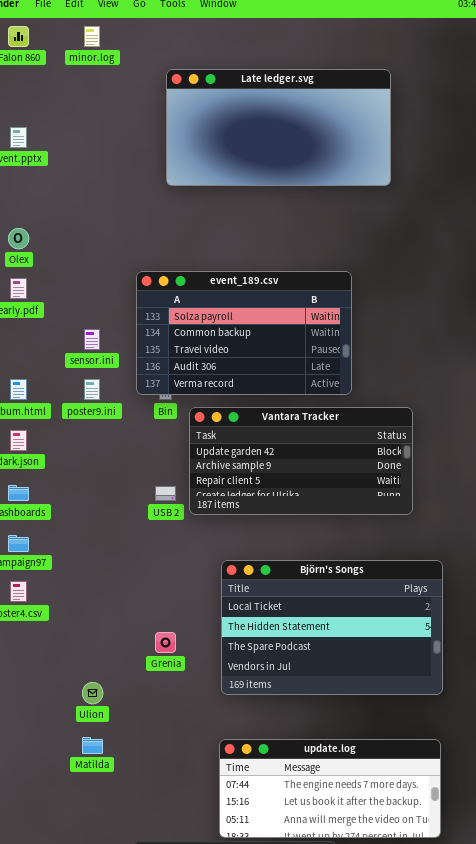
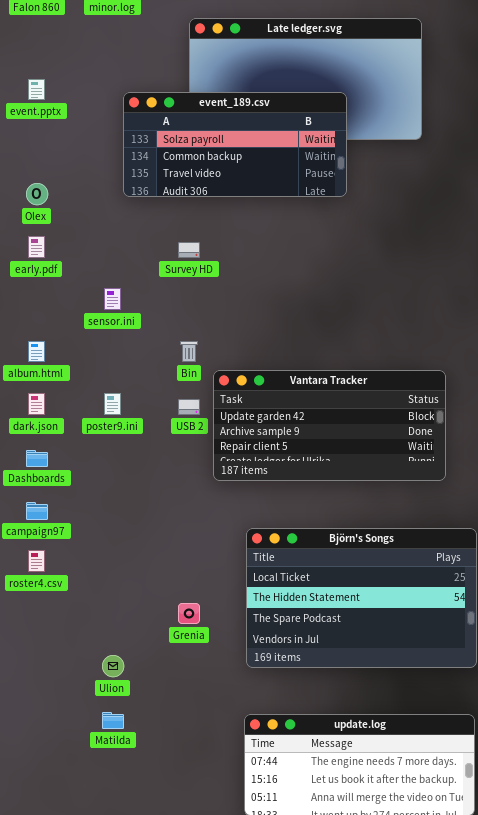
event_189.csv: [136,271,352,395] -> [123,92,347,197], moved, resized
poster9.ini: [84,379,100,400] -> [104,393,121,415], moved
USB 2: [155,486,176,501] -> [178,399,200,415], moved

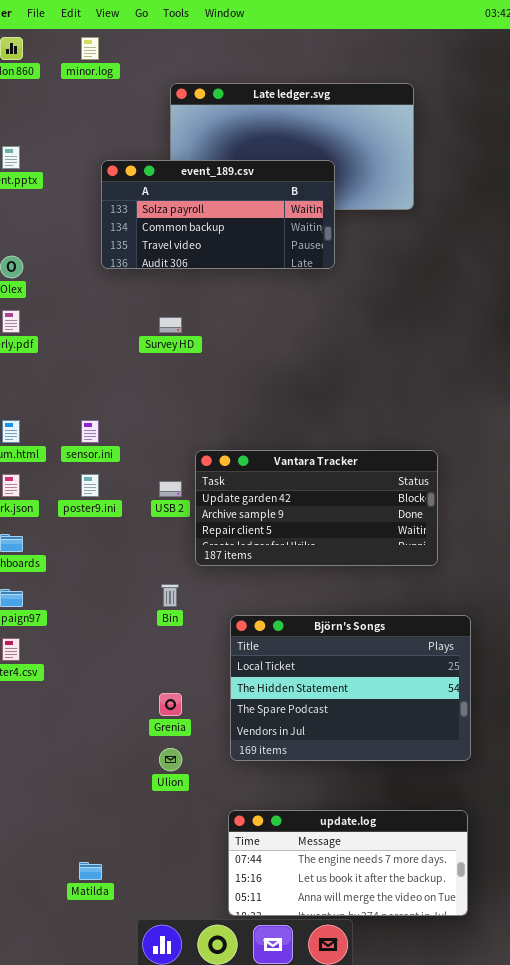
sensor.ini: [104,288,121,310] -> [81,420,99,443], moved
Bin: [180,341,198,362] -> [161,584,179,607], moved
Ulion: [102,655,124,677] -> [159,748,182,771], moved
Matilda: [102,712,124,729] -> [79,862,102,880], moved

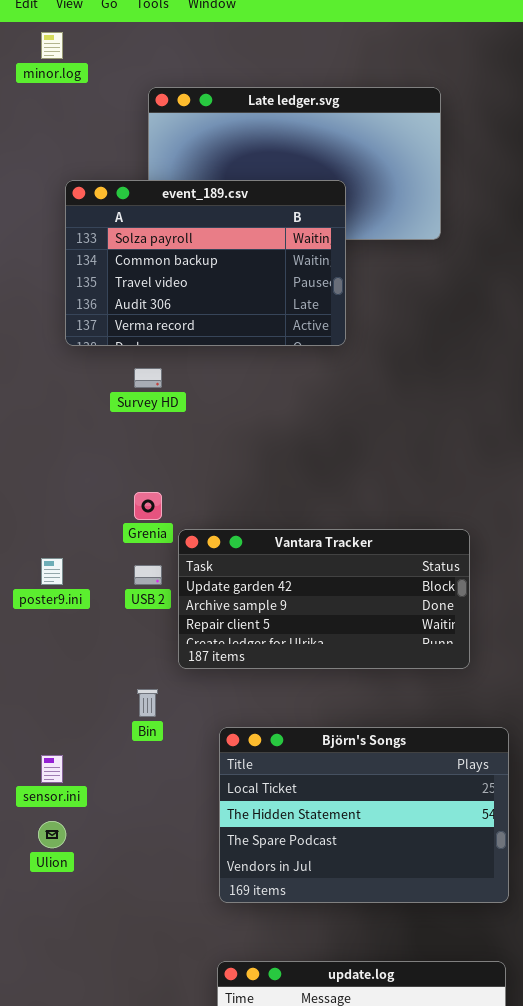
event_189.csv: [101,160,335,269] -> [65,180,346,346], resized
sensor.ini: [81,420,99,443] -> [41,755,63,783], moved
Grenia: [159,693,182,716] -> [134,492,162,520], moved
Ulion: [159,748,182,771] -> [38,821,66,848], moved

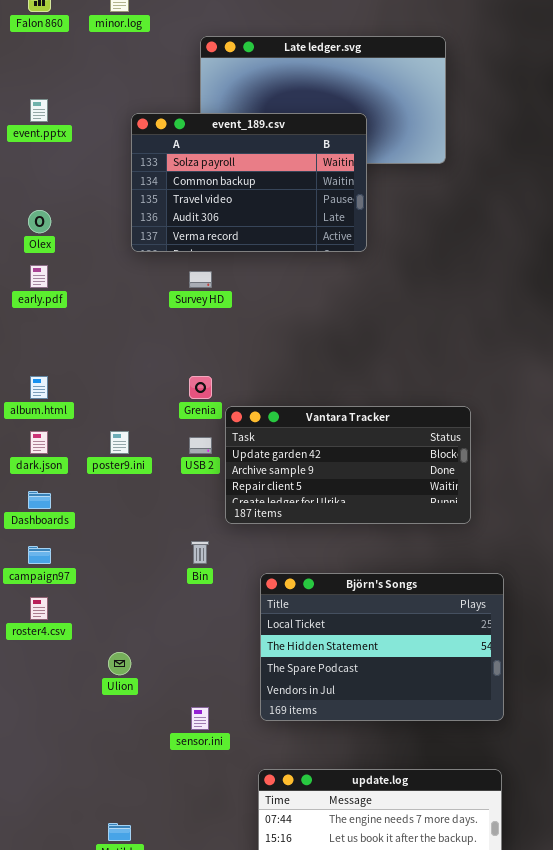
sensor.ini: [41,755,63,783] -> [191,707,209,730], moved

